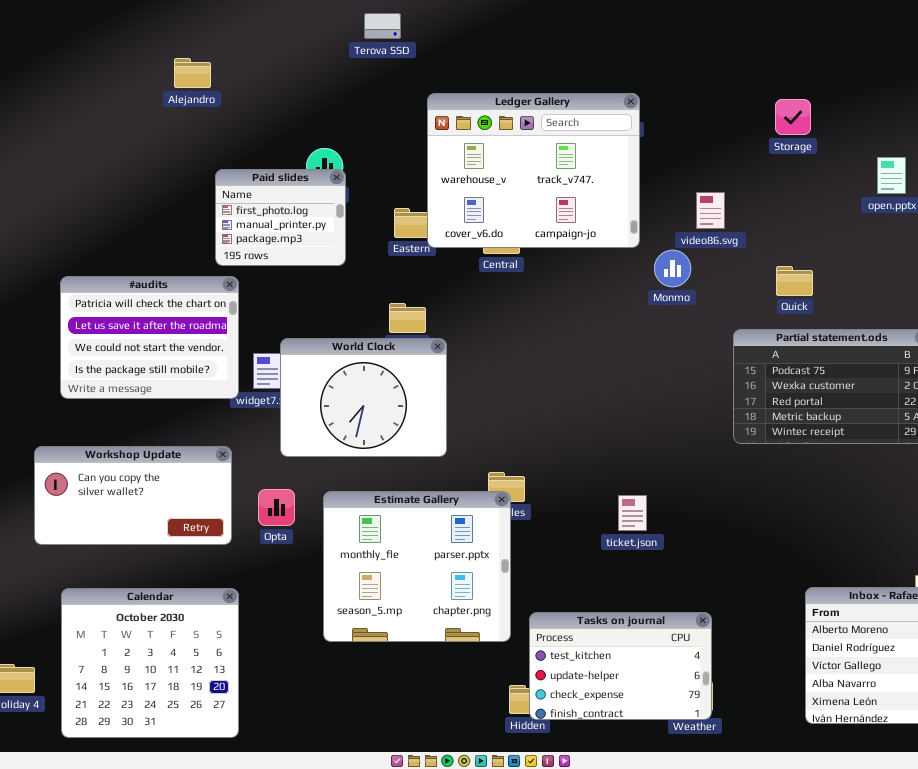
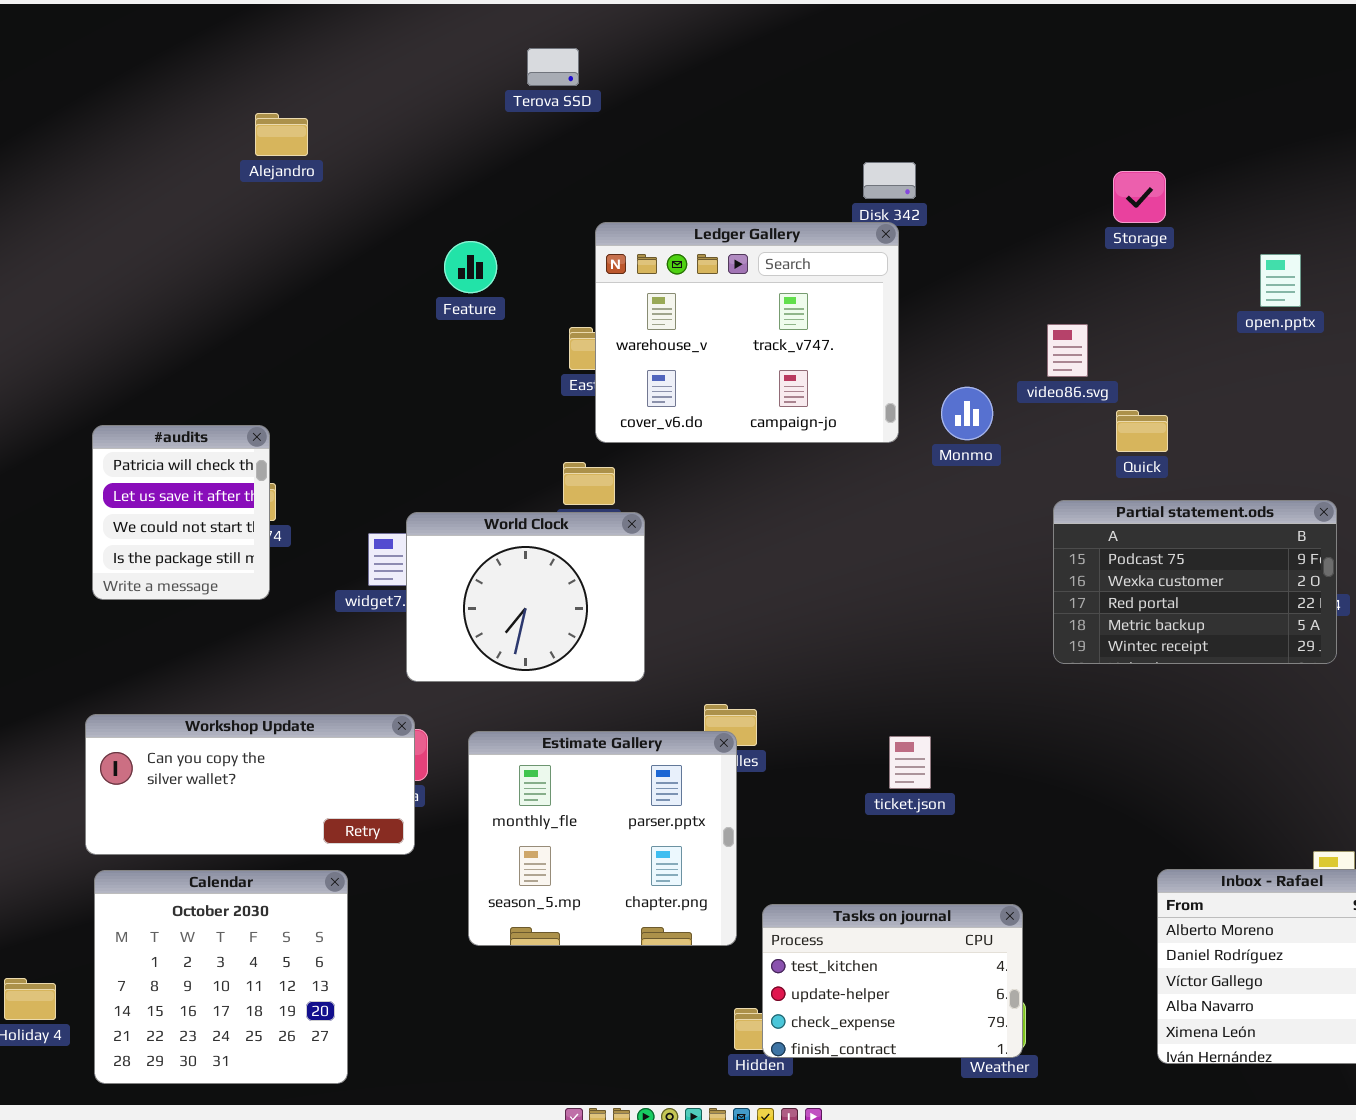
Ledger Gallery: [427,93,640,248] -> [595,222,899,443], moved
Paid slides: [215,169,346,266] -> none, closed
video86.svg: [696,192,725,229] -> [1047,324,1088,377], moved
#audits: [60,276,239,399] -> [92,425,270,600], resized
Workshop Update: [34,446,232,545] -> [85,714,415,855], moved, resized

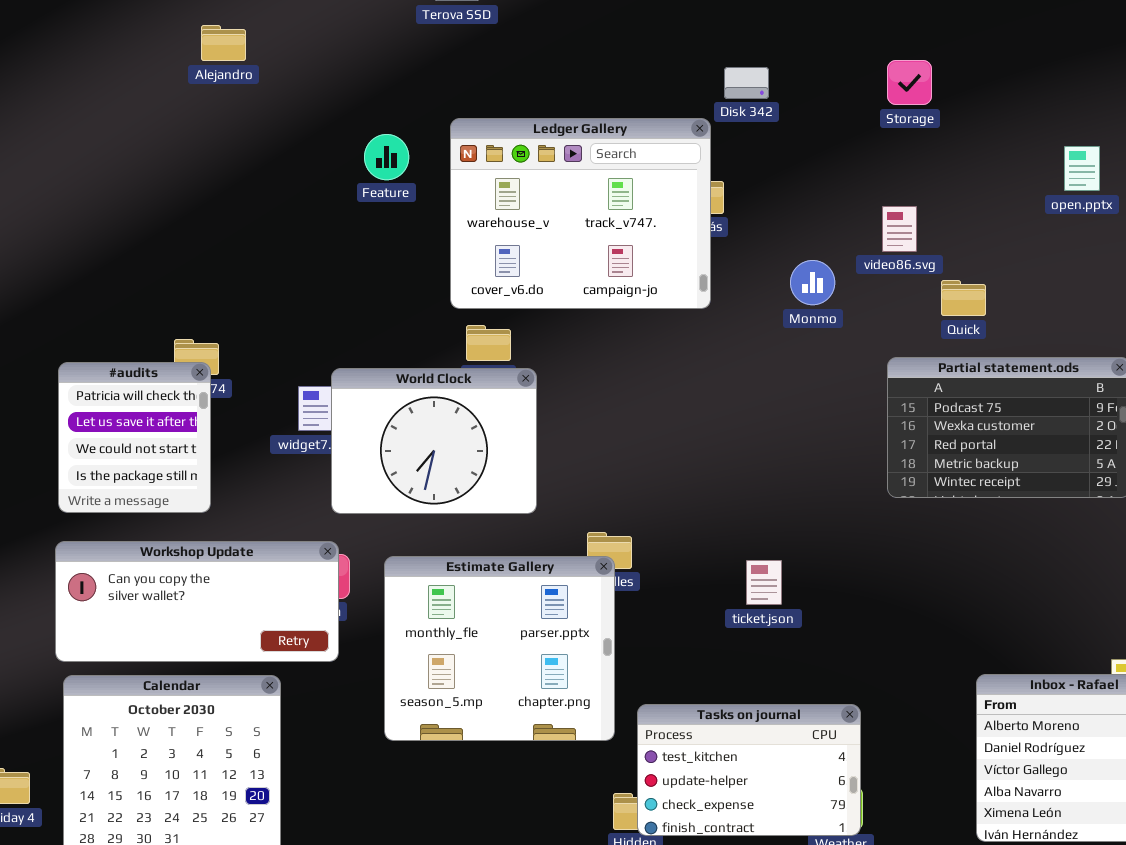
Storage: [1113,171,1166,223] -> [887,60,932,105], moved
Ledger Gallery: [595,222,899,443] -> [450,118,711,309], moved
#audits: [92,425,270,600] -> [58,362,211,513], moved

